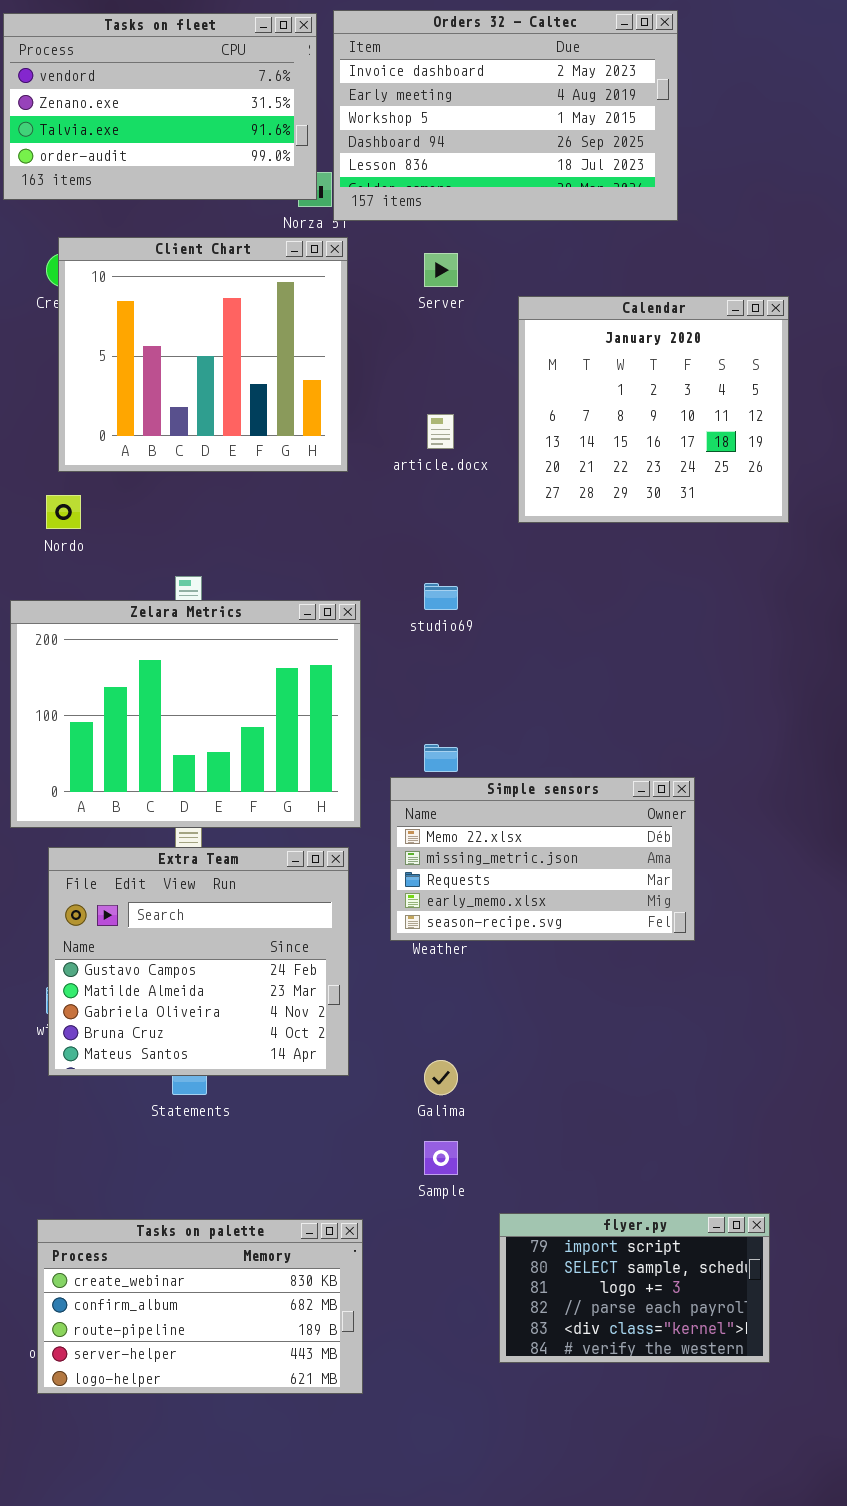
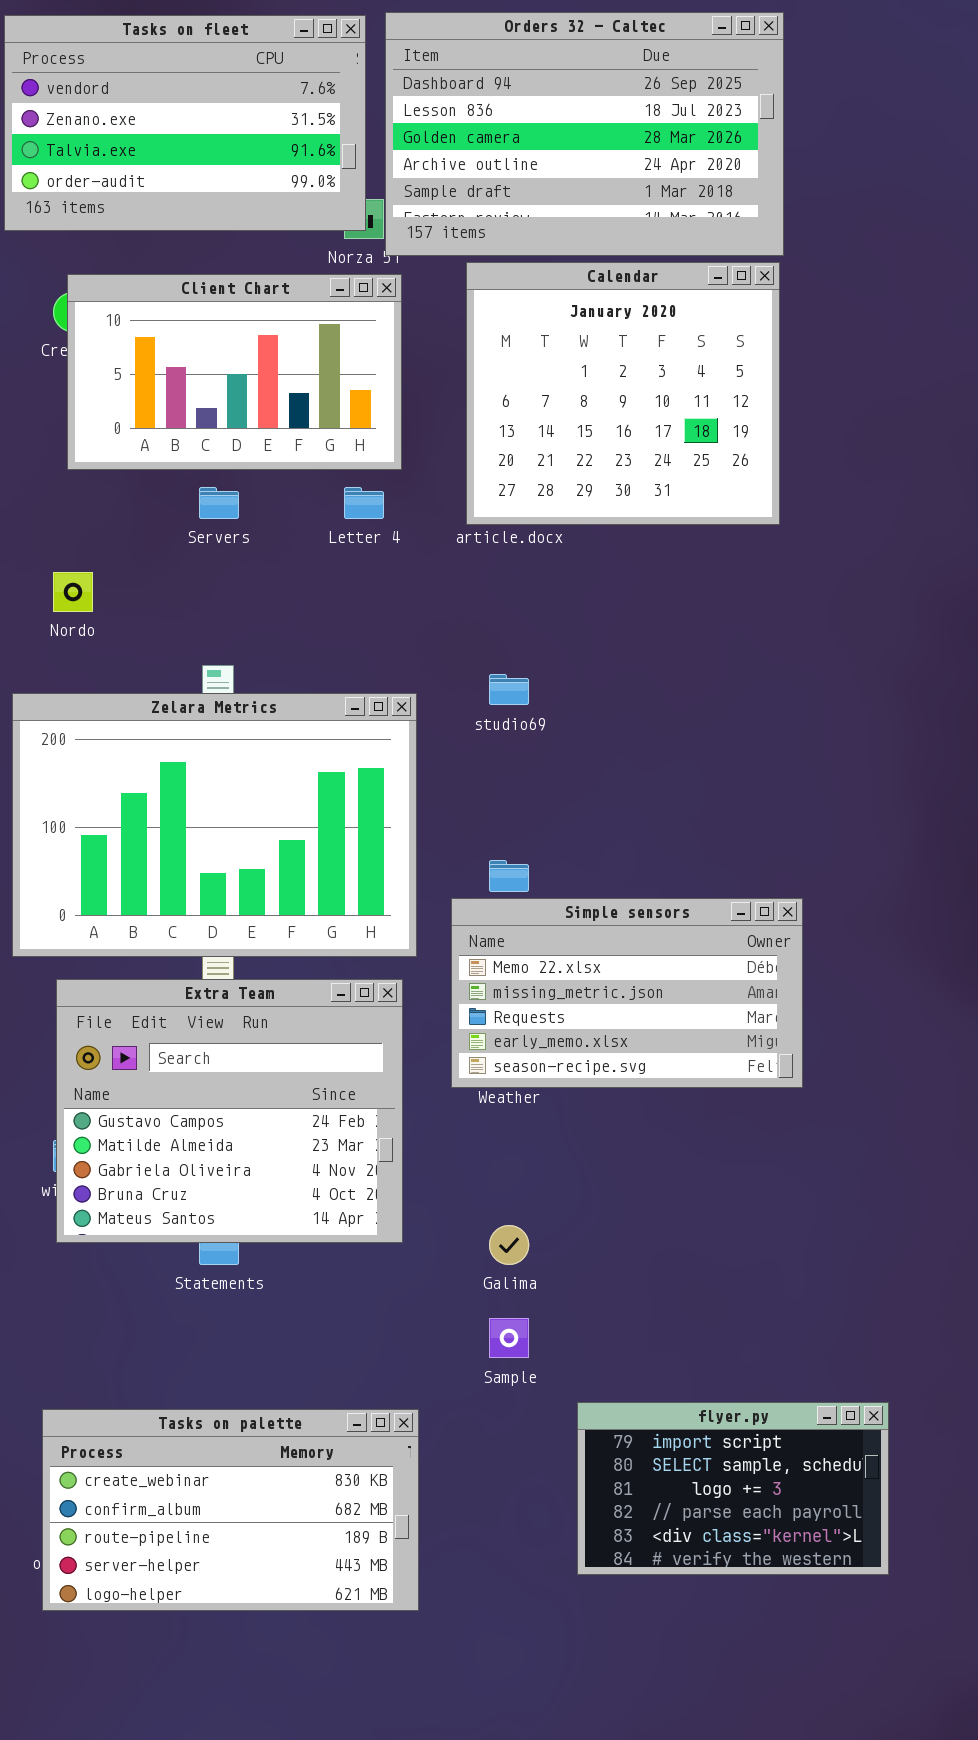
Orders 32 - Caltec: [333,10,678,221] -> [385,12,784,256], scrolled down 3 rows
Client Chart: [58,237,348,472] -> [67,274,402,470], resized
Calendar: [518,296,789,523] -> [466,262,780,525], moved

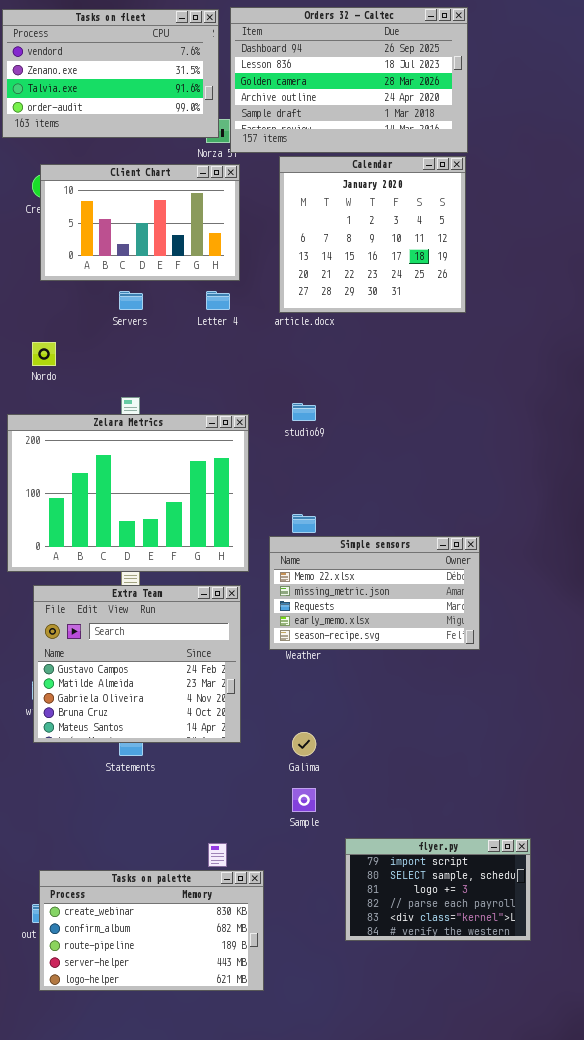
Tasks on palette: [42,1409,419,1611] -> [39,870,264,991], moved

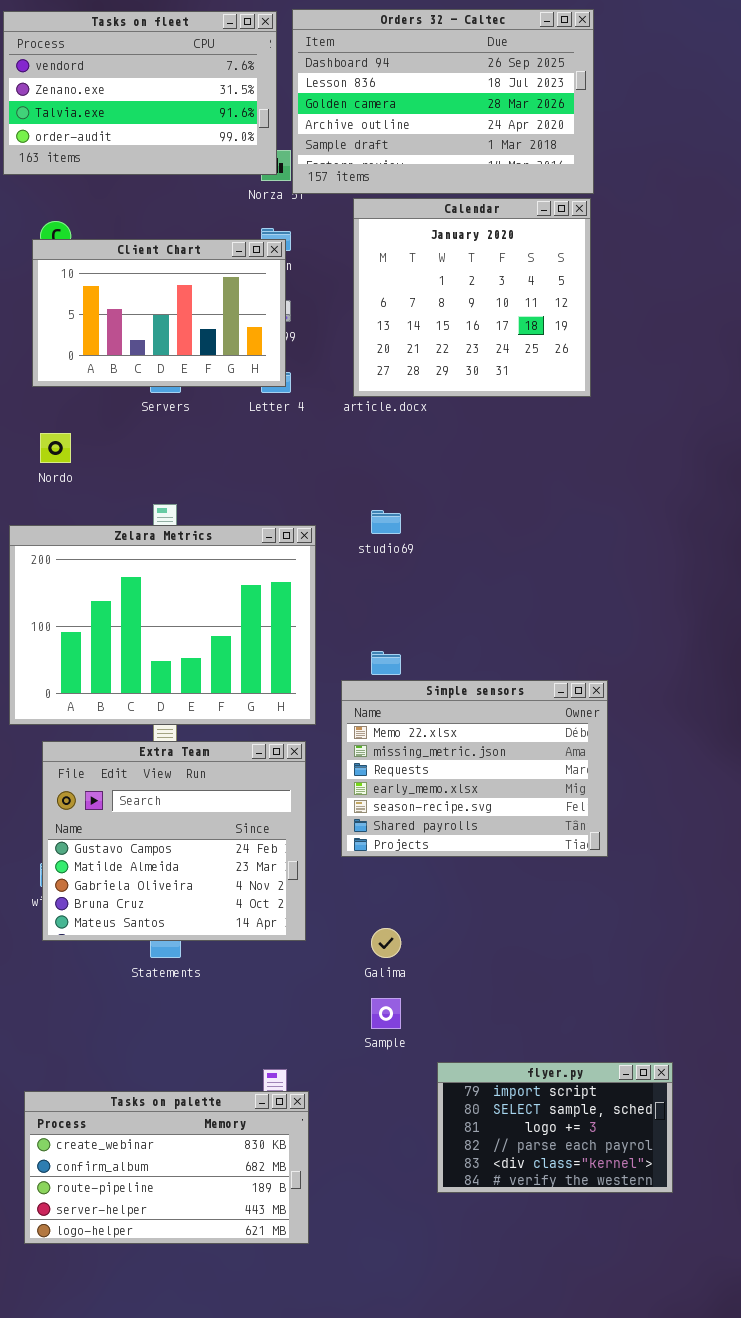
Client Chart: [40,164,240,281] -> [32,239,286,387], moved
Simple sensors: [269,536,480,650] -> [341,680,608,857], resized
Tasks on palette: [39,870,264,991] -> [24,1091,309,1244], moved

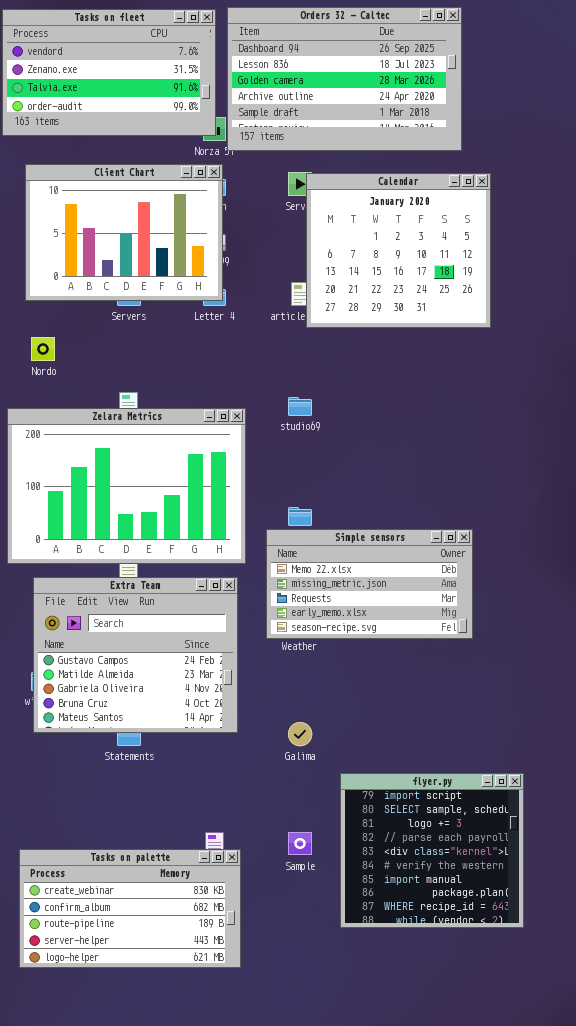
Calendar: [353,198,591,397] -> [306,173,491,328], moved
Client Chart: [32,239,286,387] -> [25,164,223,301], resized
Simple sensors: [341,680,608,857] -> [266,529,473,639], resized
Sample: [371,998,401,1029] -> [288,832,312,855], moved
flyer.py: [437,1062,673,1193] -> [340,773,524,928], resized

